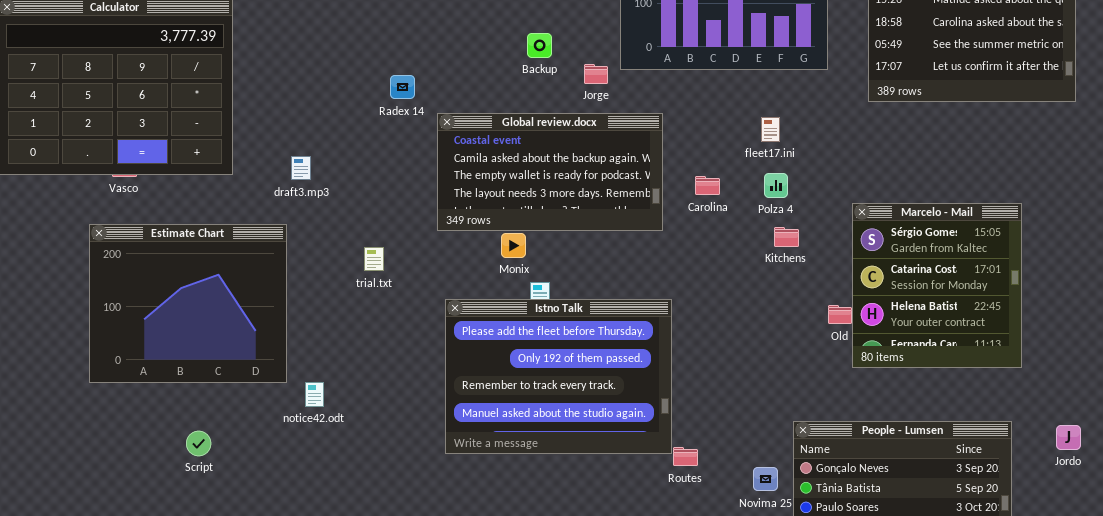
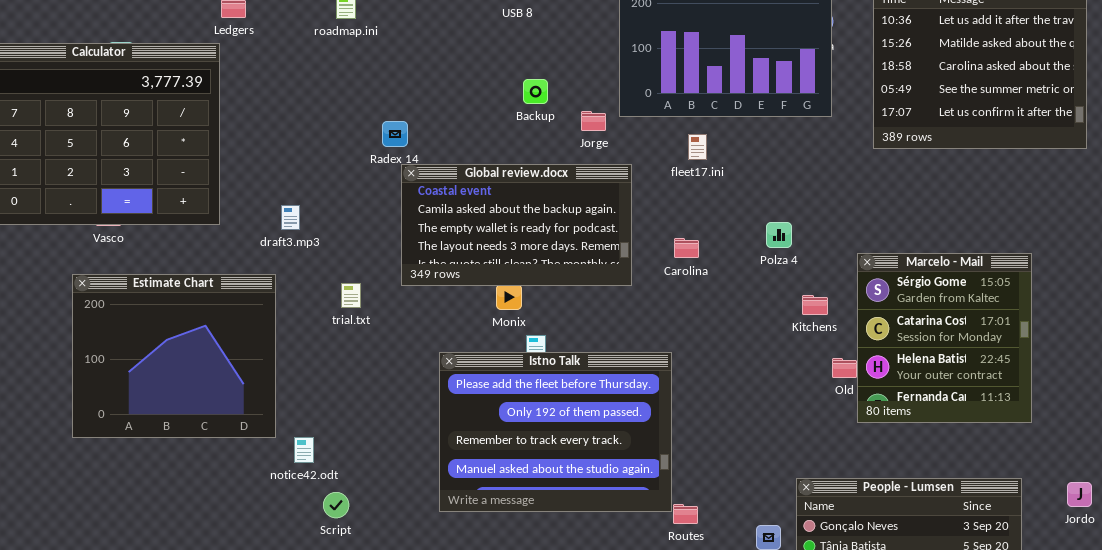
Global review.docx: [437,113,663,231] -> [401,164,632,286], moved
fleet17.ini: [761,117,780,142] -> [688,134,707,160], moved
Carolina: [695,176,720,195] -> [674,238,699,258], moved
Kitchens: [774,227,799,247] -> [802,295,828,315], moved
trial.txt: [364,247,384,271] -> [341,283,361,308], moved
Script: [186,431,211,456] -> [323,492,349,518], moved

